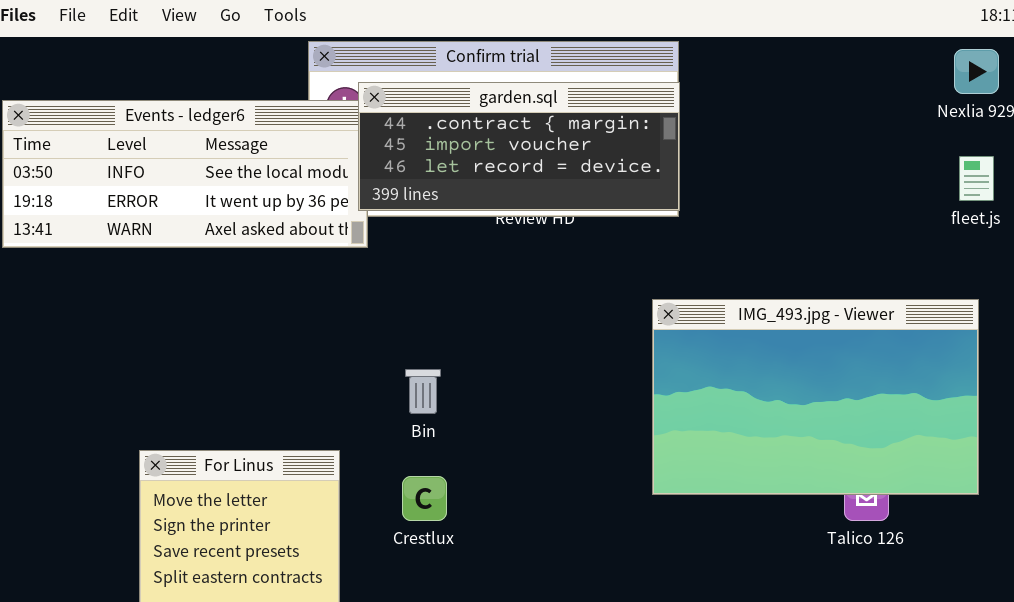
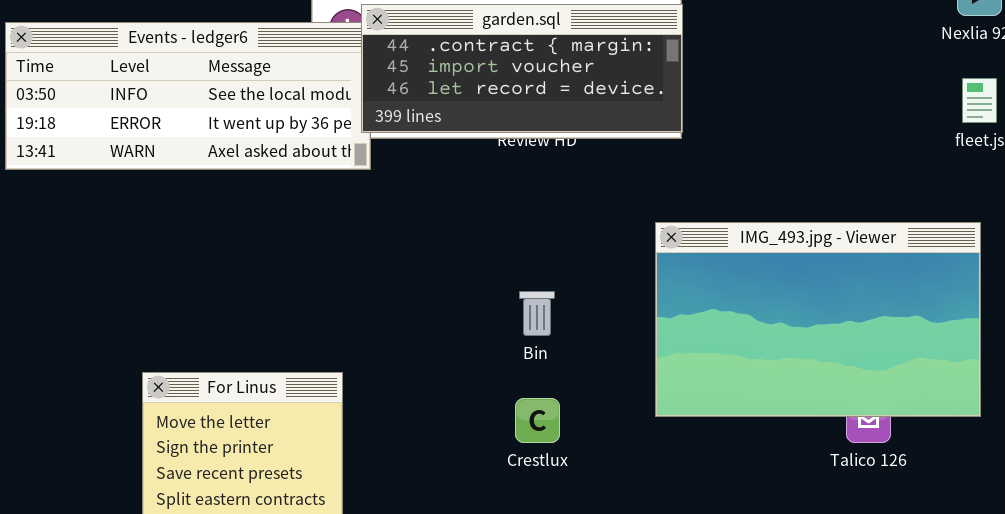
Bin: [405,369,441,414] -> [519,291,555,336], moved
Crestlux: [402,476,447,521] -> [515,398,560,443], moved

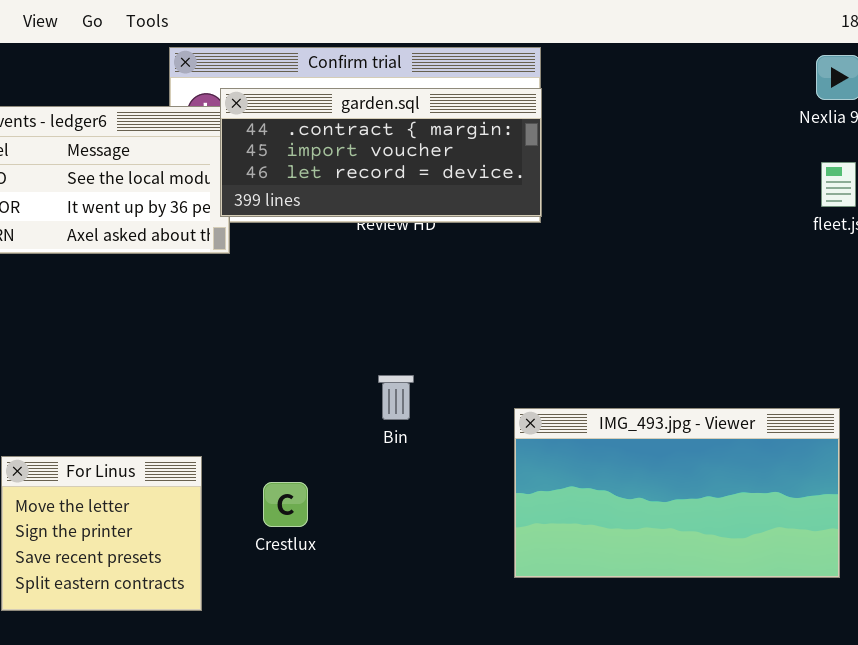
IMG_493.jpg - Viewer: [655,222,981,417] -> [514,408,840,578], moved, resized
Crestlux: [515,398,560,443] -> [263,482,308,527], moved

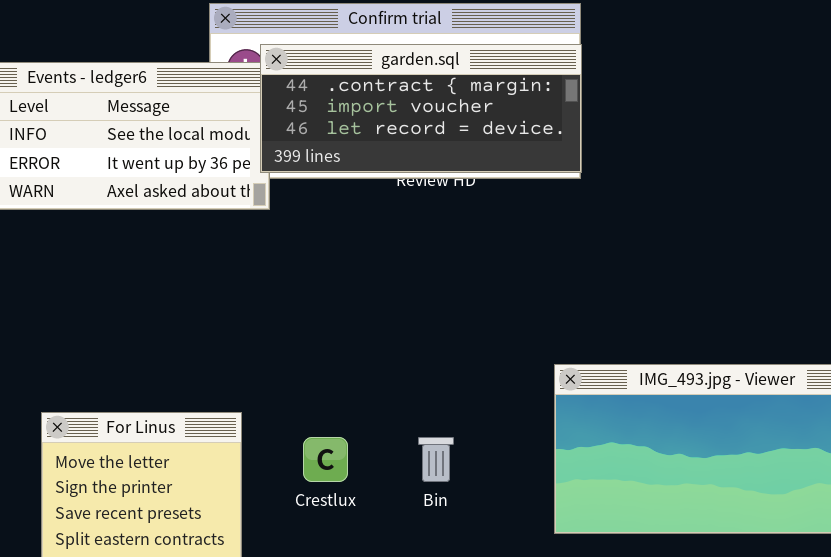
Bin: [378,375,414,420] -> [418,437,454,482], moved

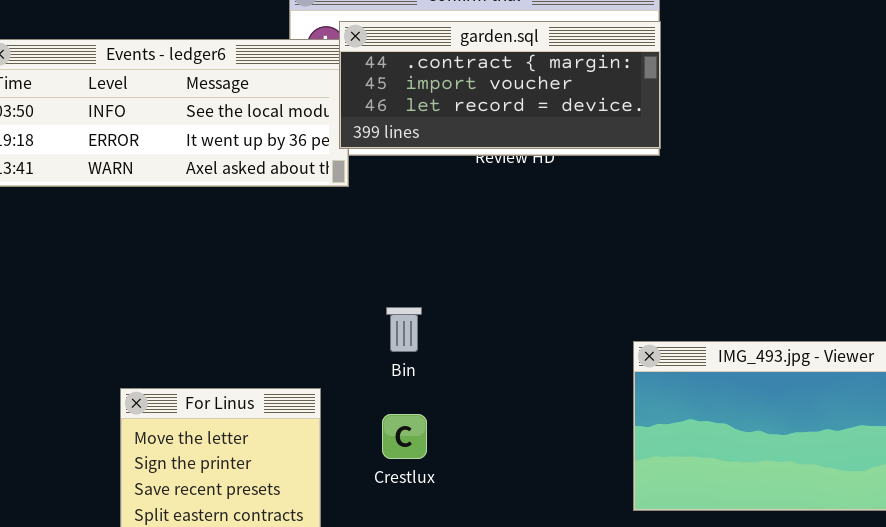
Bin: [418,437,454,482] -> [386,307,422,352], moved

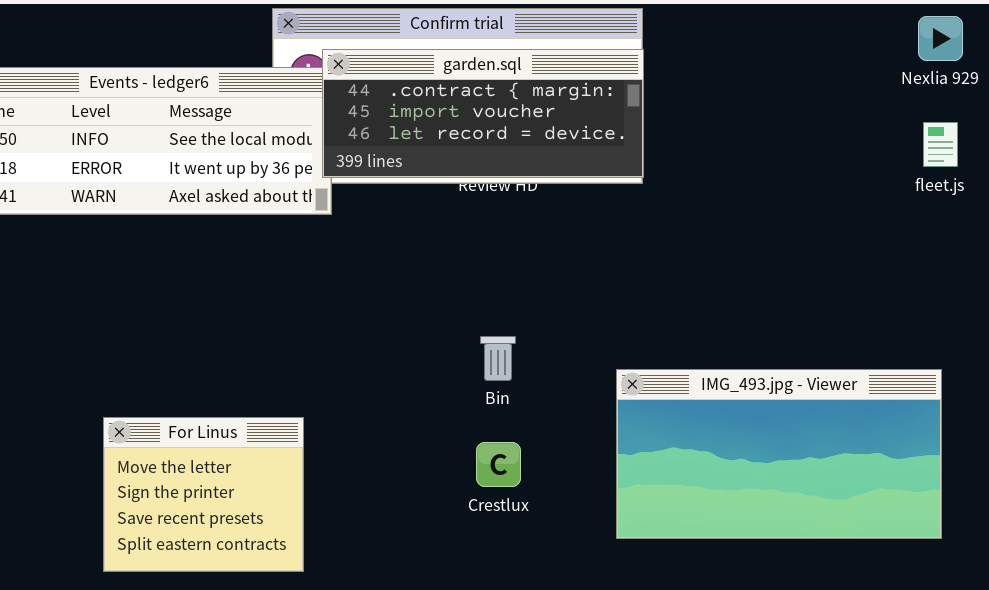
Bin: [386,307,422,352] -> [480,336,516,381], moved
Crestlux: [382,414,427,459] -> [476,442,521,487], moved

